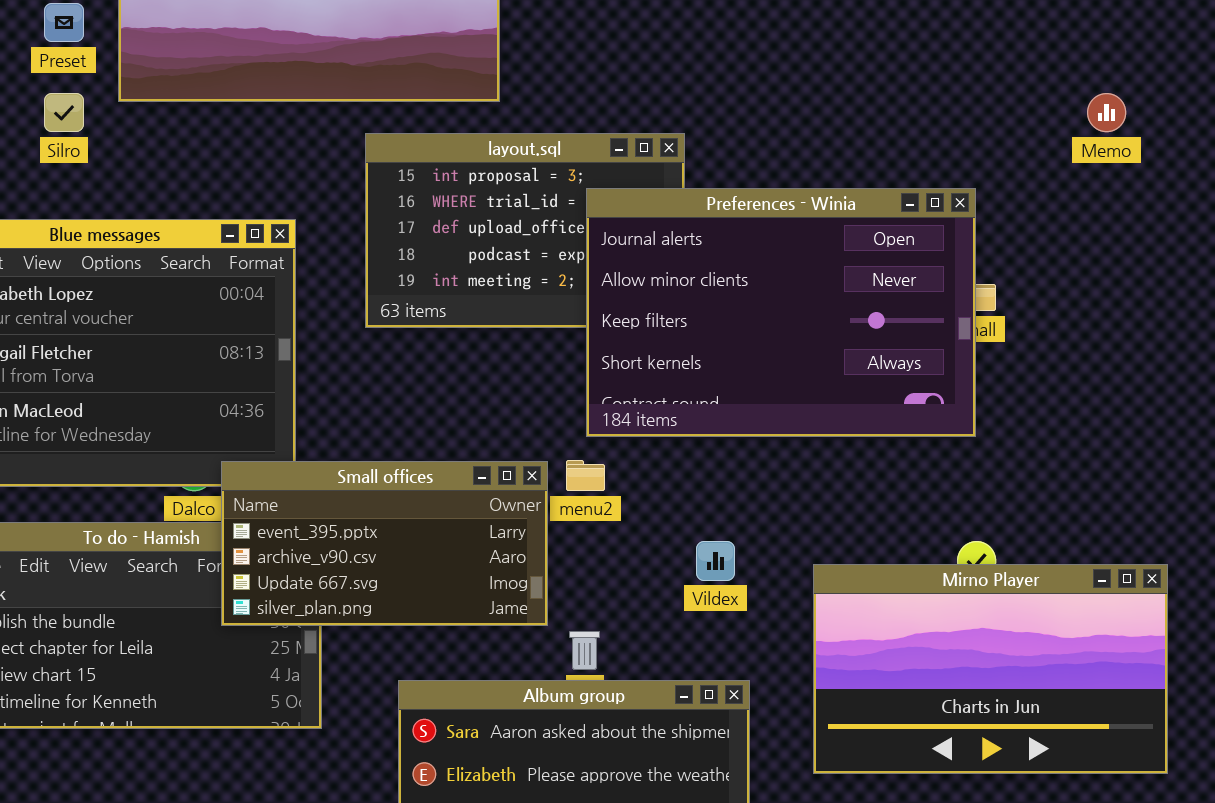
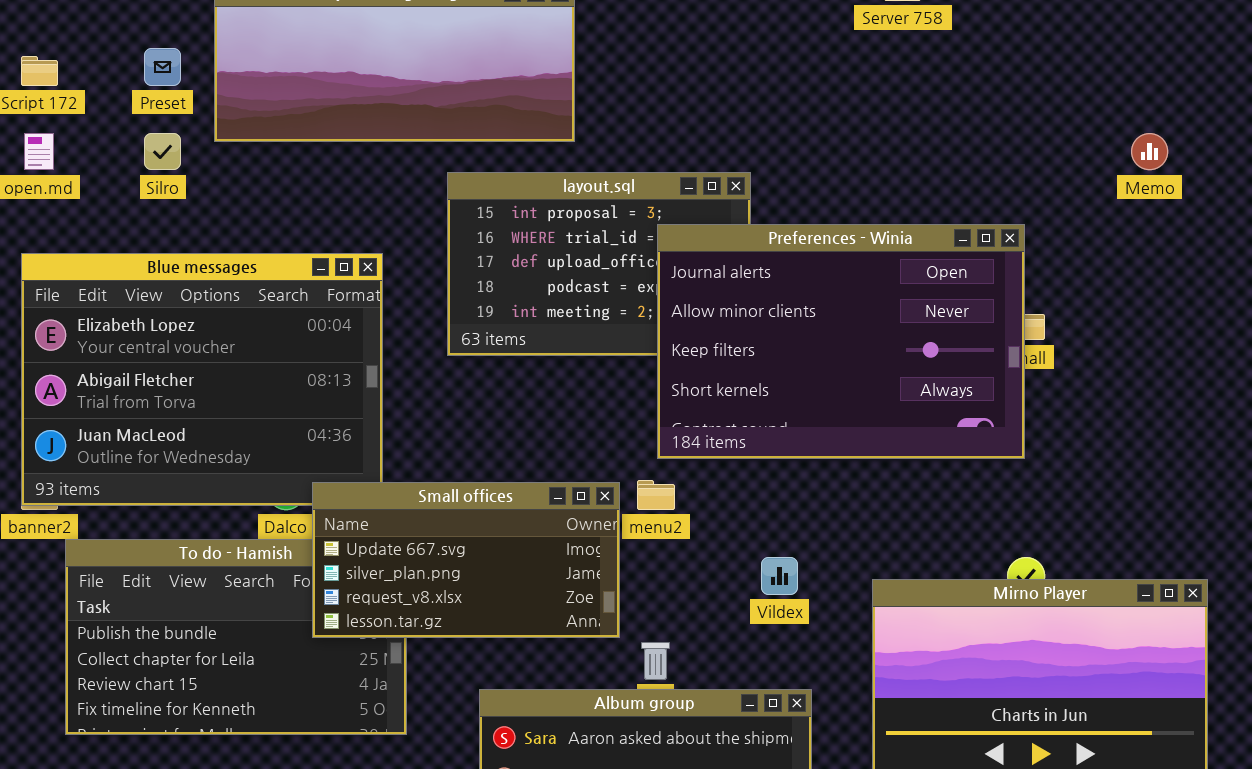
Small offices: [221,461,548,626] -> [312,482,620,638], scrolled down 2 rows

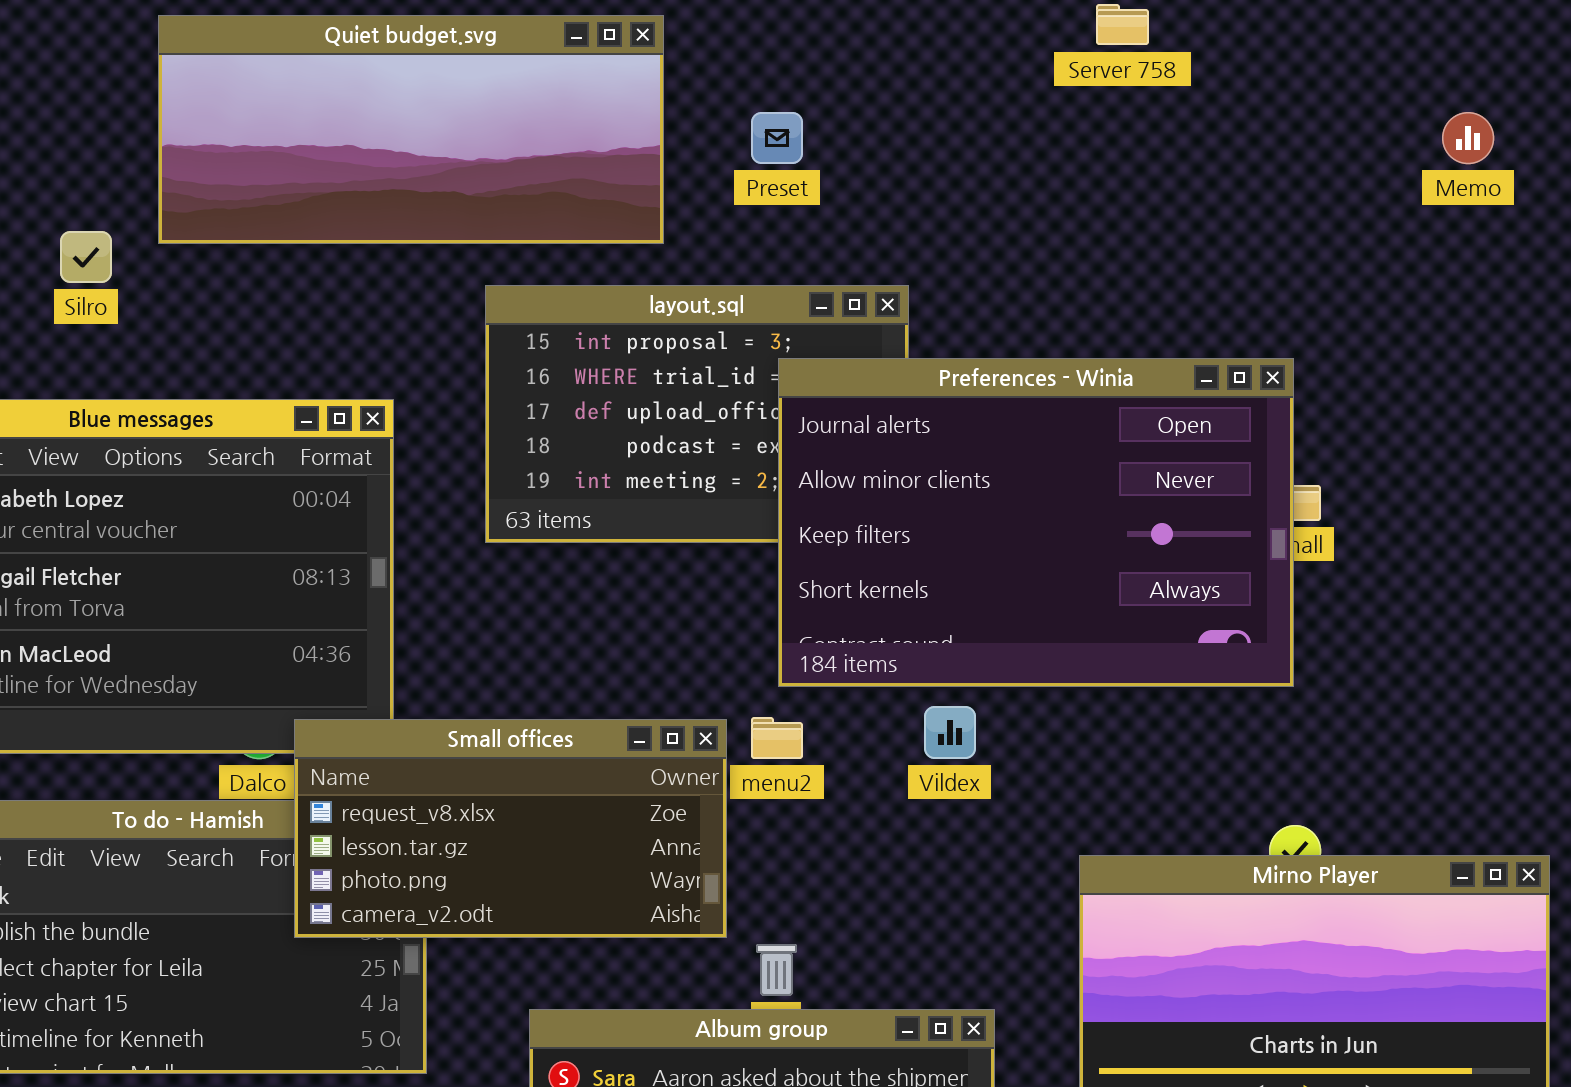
Preset: [144,48,181,86] -> [751,112,803,164], moved
Memo: [1131,133,1168,170] -> [1442,112,1494,164], moved
Small offices: [312,482,620,638] -> [294,719,727,938], scrolled down 2 rows
Vildex: [761,557,798,595] -> [924,706,976,759], moved

